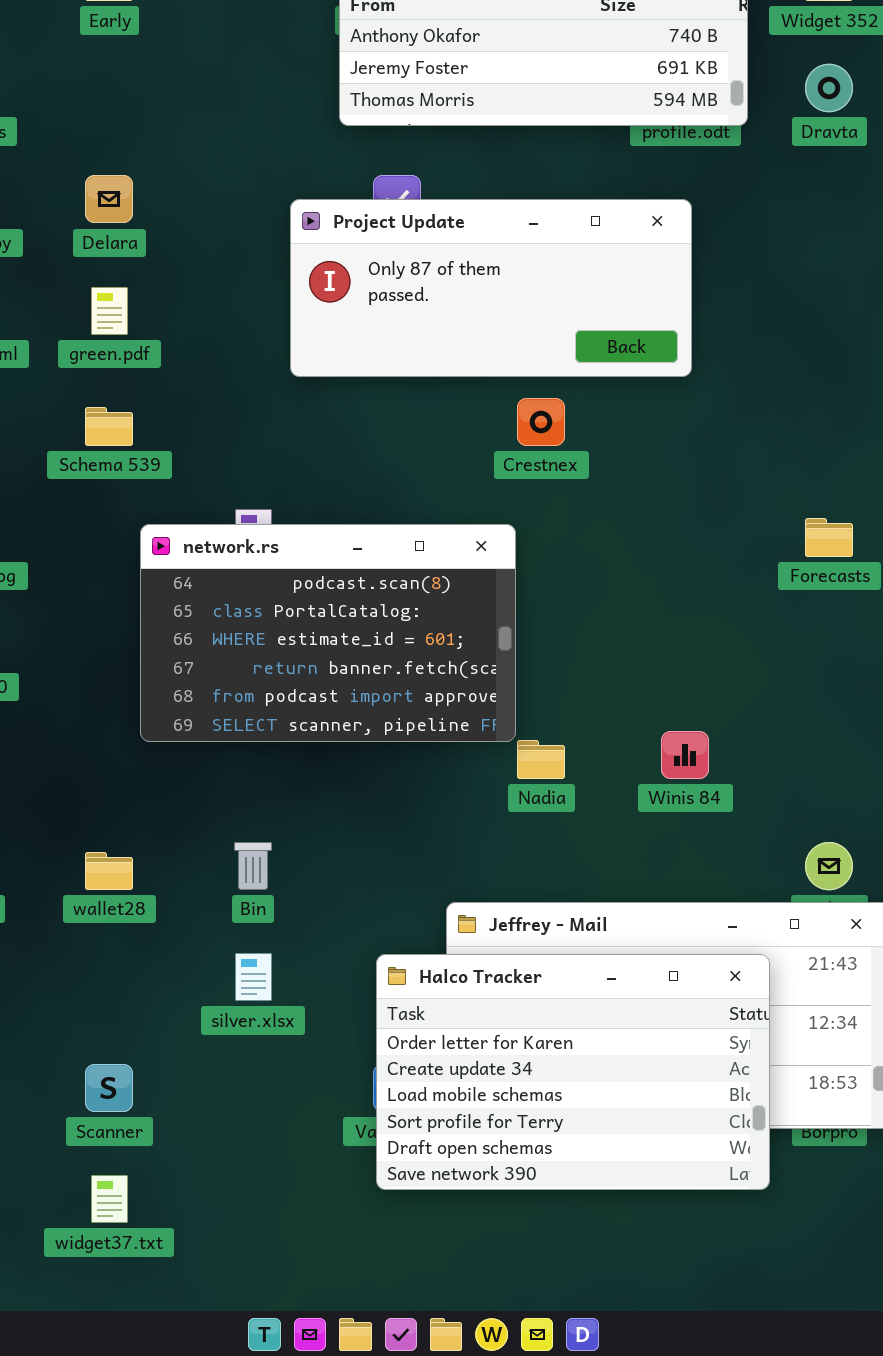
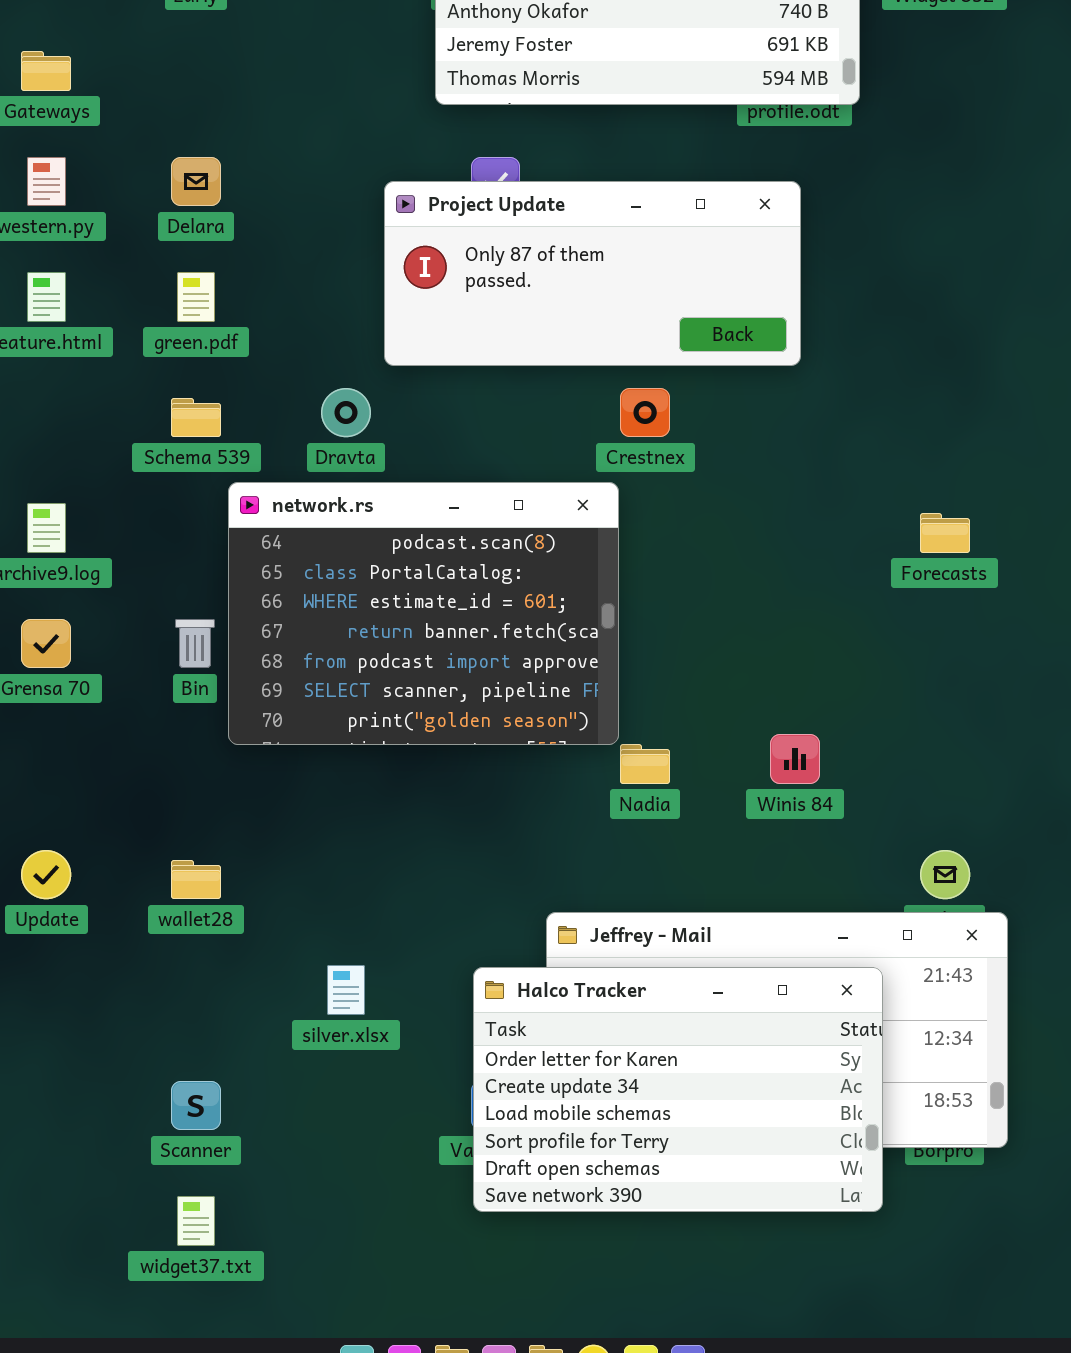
Dravta: [805,64,853,112] -> [321,388,371,437], moved
network.rs: [140,524,516,742] -> [228,482,619,745], resized
Bin: [234,842,272,890] -> [175,619,215,668], moved

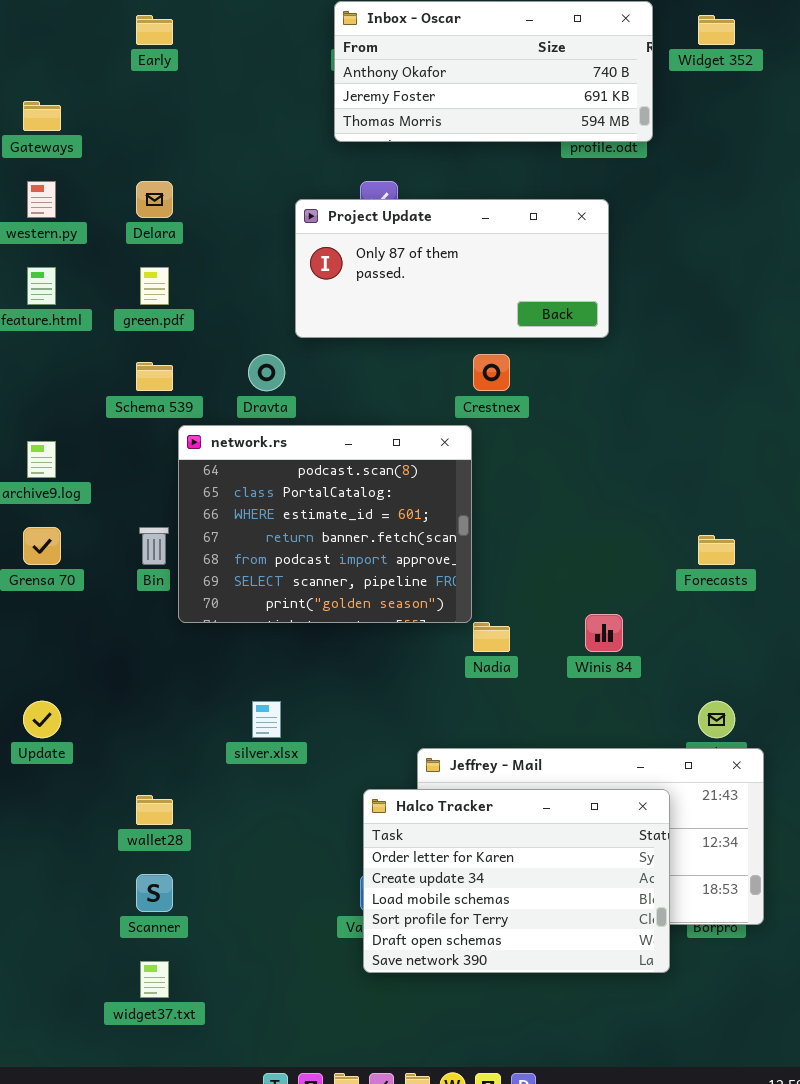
Forecasts: [920,513,970,553] -> [698,535,735,565], moved
wallet28: [171,860,221,899] -> [136,795,173,825], moved
silver.xlsx: [327,965,365,1015] -> [252,701,281,738], moved

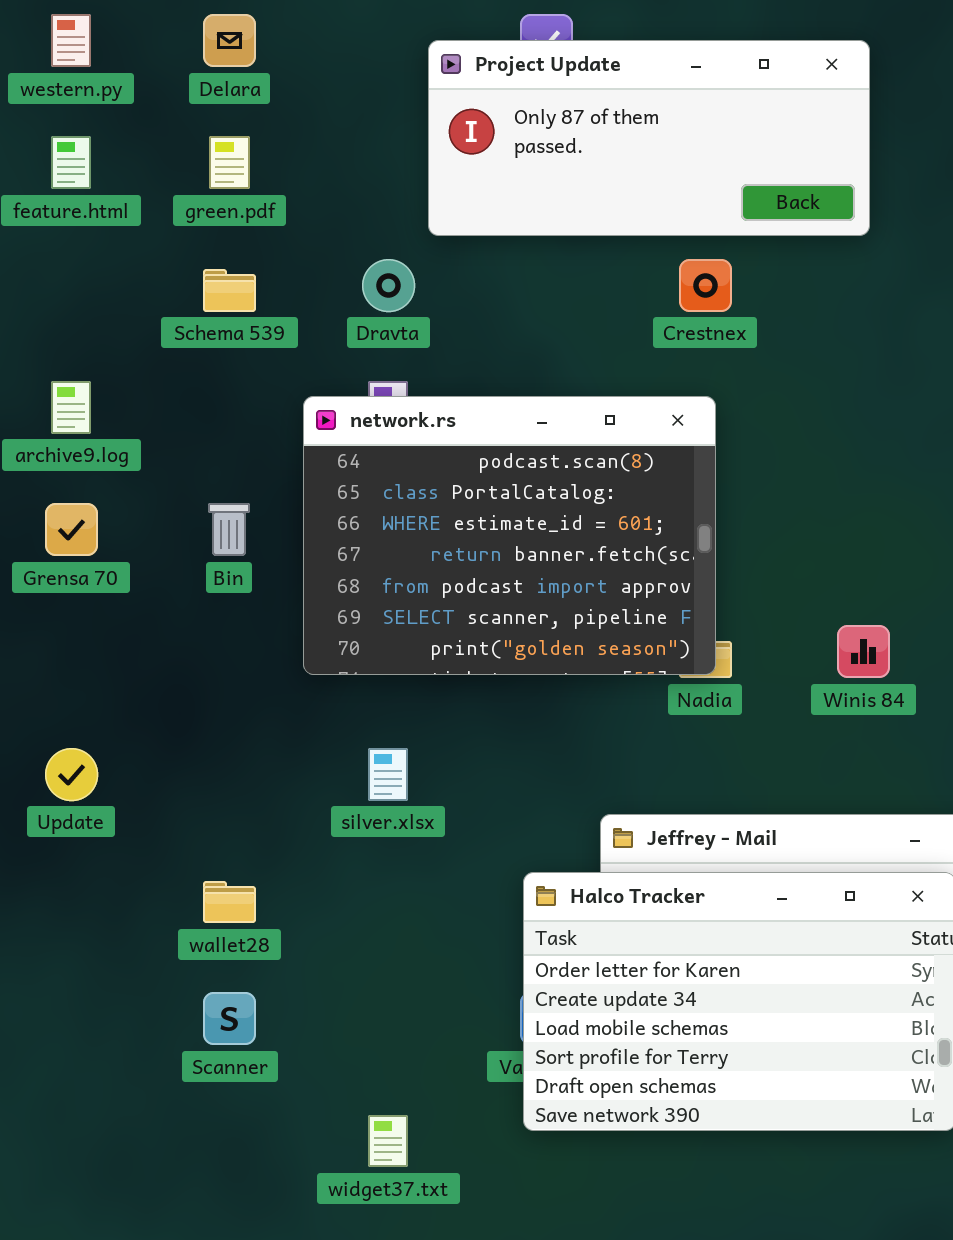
network.rs: [178,425,472,623] -> [303,396,716,675], moved
widget37.txt: [140,961,169,998] -> [368,1115,408,1167], moved

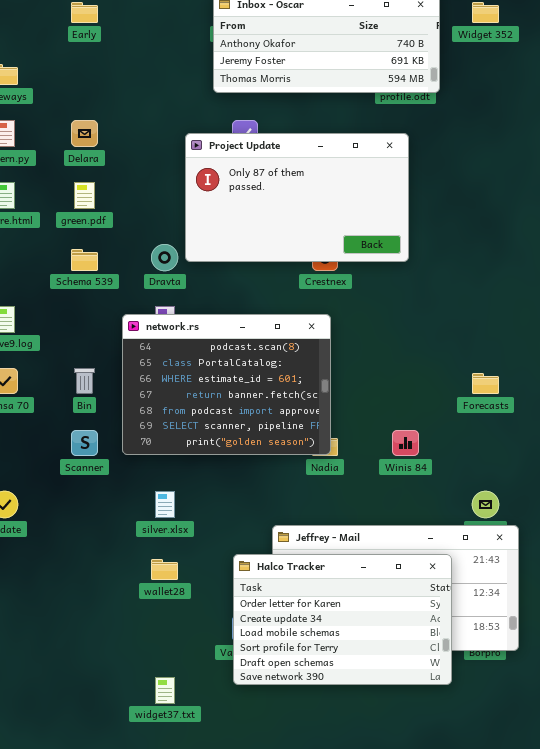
Project Update: [428,40,870,236] -> [185,133,409,262], resized
wallet28: [203,881,256,923] -> [151,559,178,580], moved
Scanner: [203,992,256,1045] -> [71,430,98,456], moved

